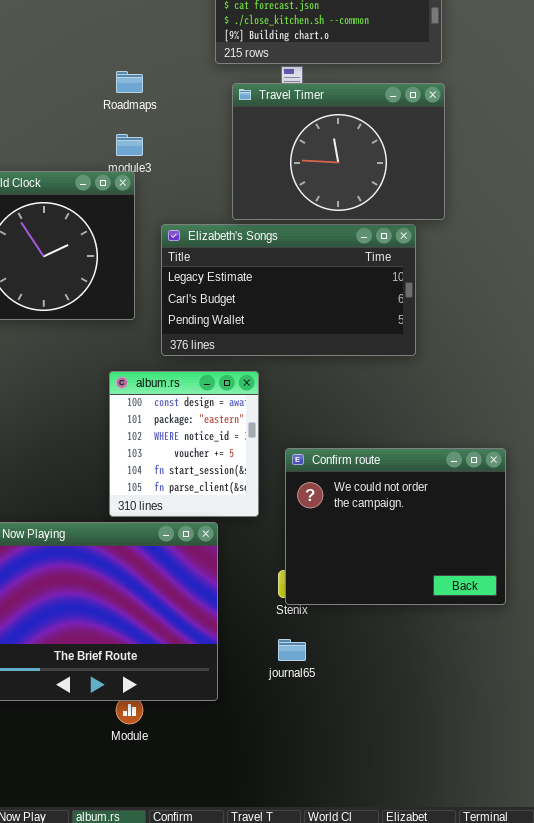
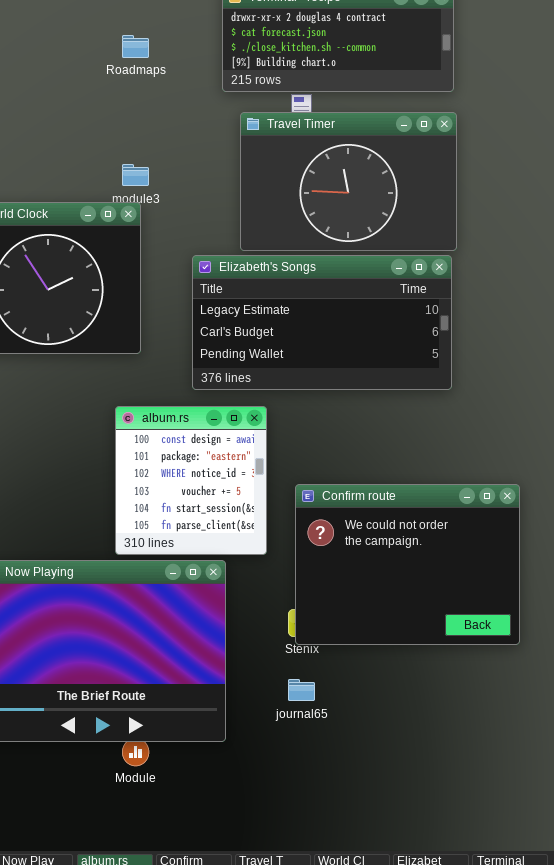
Roadmaps: [116,71,143,93] -> [122,35,149,58], moved
Elizabeth's Songs: [161,224,416,356] -> [192,255,452,390], moved

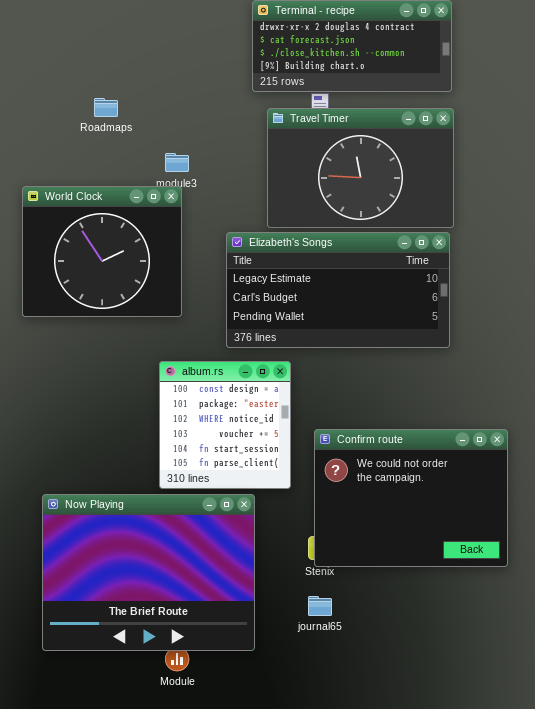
Roadmaps: [122,35,149,58] -> [94,98,118,117], moved

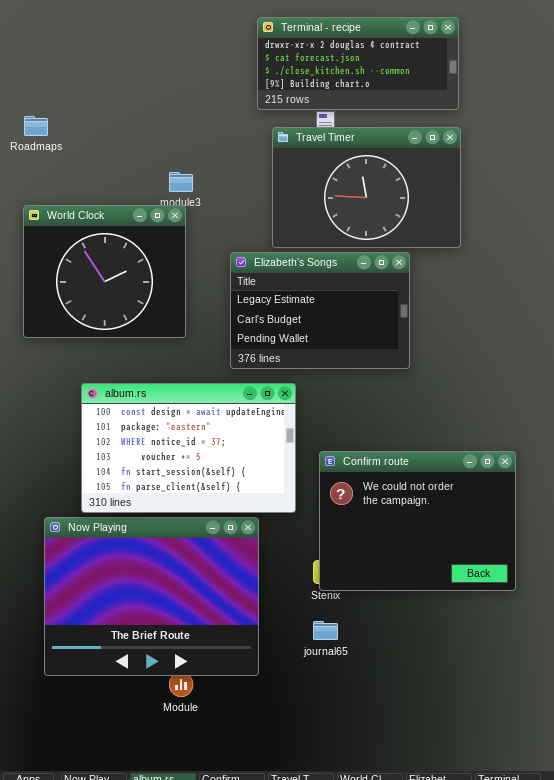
Roadmaps: [94,98,118,117] -> [24,116,48,136], moved
Elizabeth's Songs: [226,232,450,348] -> [230,252,410,369], resized
album.rs: [159,361,291,489] -> [81,383,296,513], resized

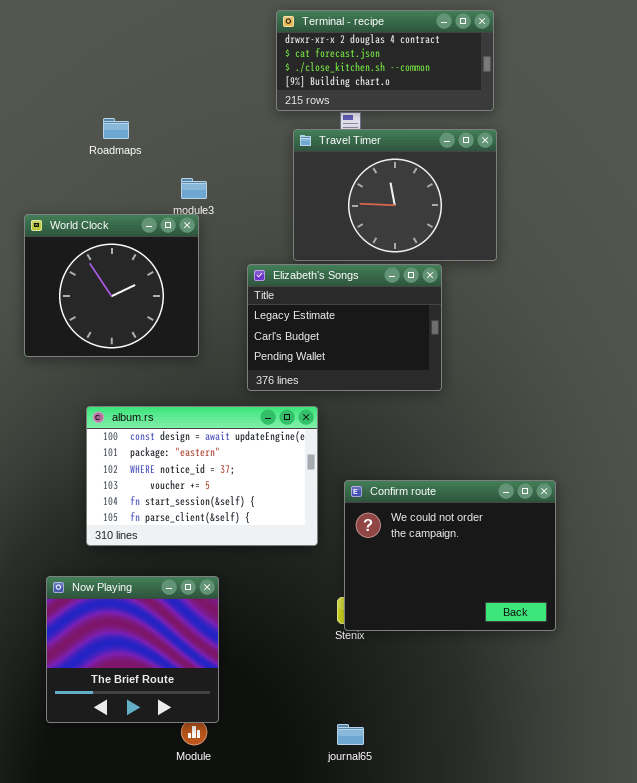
Roadmaps: [24,116,48,136] -> [103,118,129,139], moved
Now Playing: [44,517,259,676] -> [46,576,219,723], resized
journal65: [313,621,338,640] -> [337,724,364,745], moved

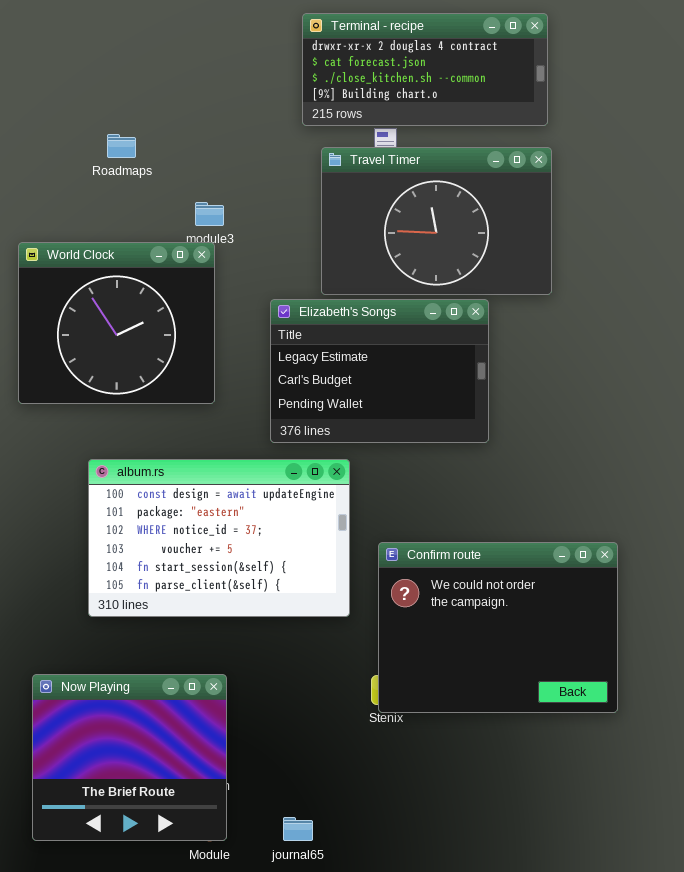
Now Playing: [46,576,219,723] -> [32,674,227,841], moved
journal65: [337,724,364,745] -> [283,817,313,841], moved

